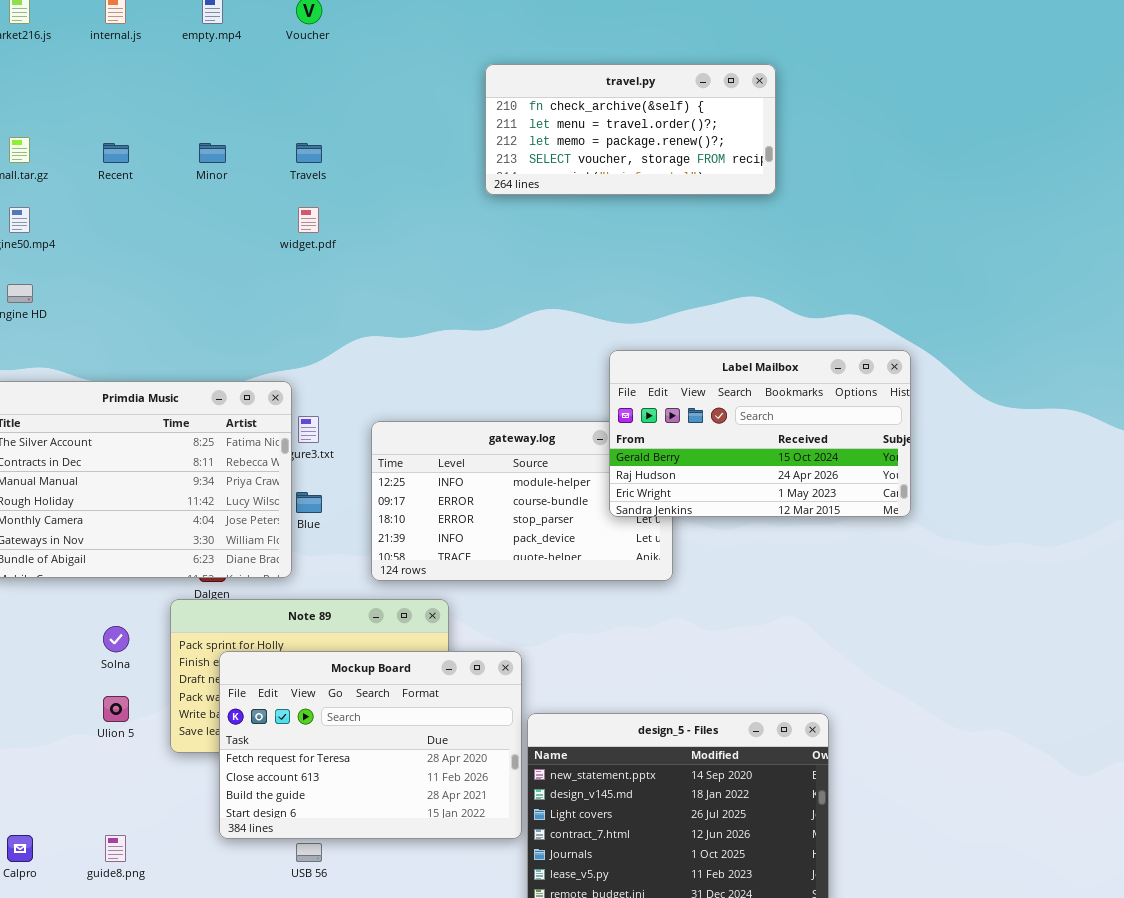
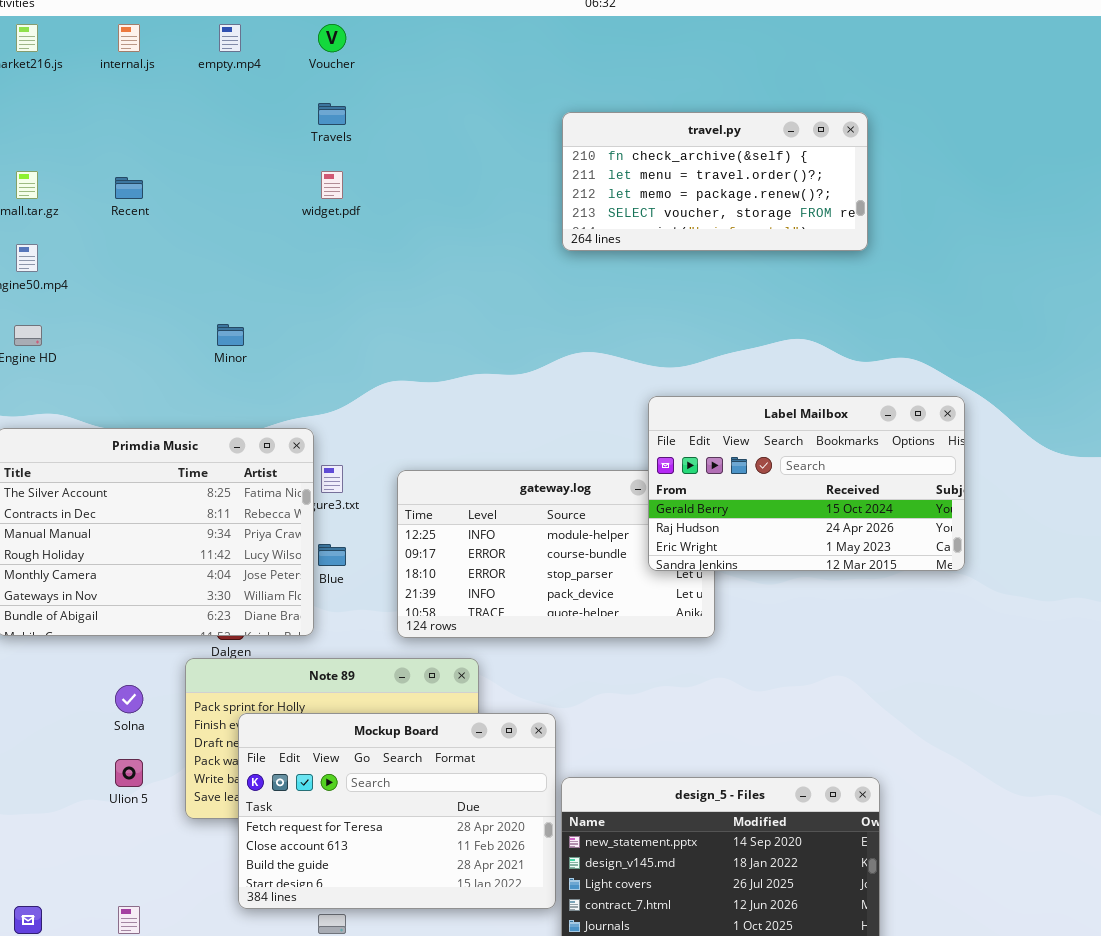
travel.py: [485,64,776,195] -> [562,112,868,251], moved
Minor: [199,143,226,163] -> [217,324,244,346], moved
Travels: [296,143,322,163] -> [318,103,346,125], moved
widget.pdf: [298,207,319,233] -> [321,171,343,199], moved

